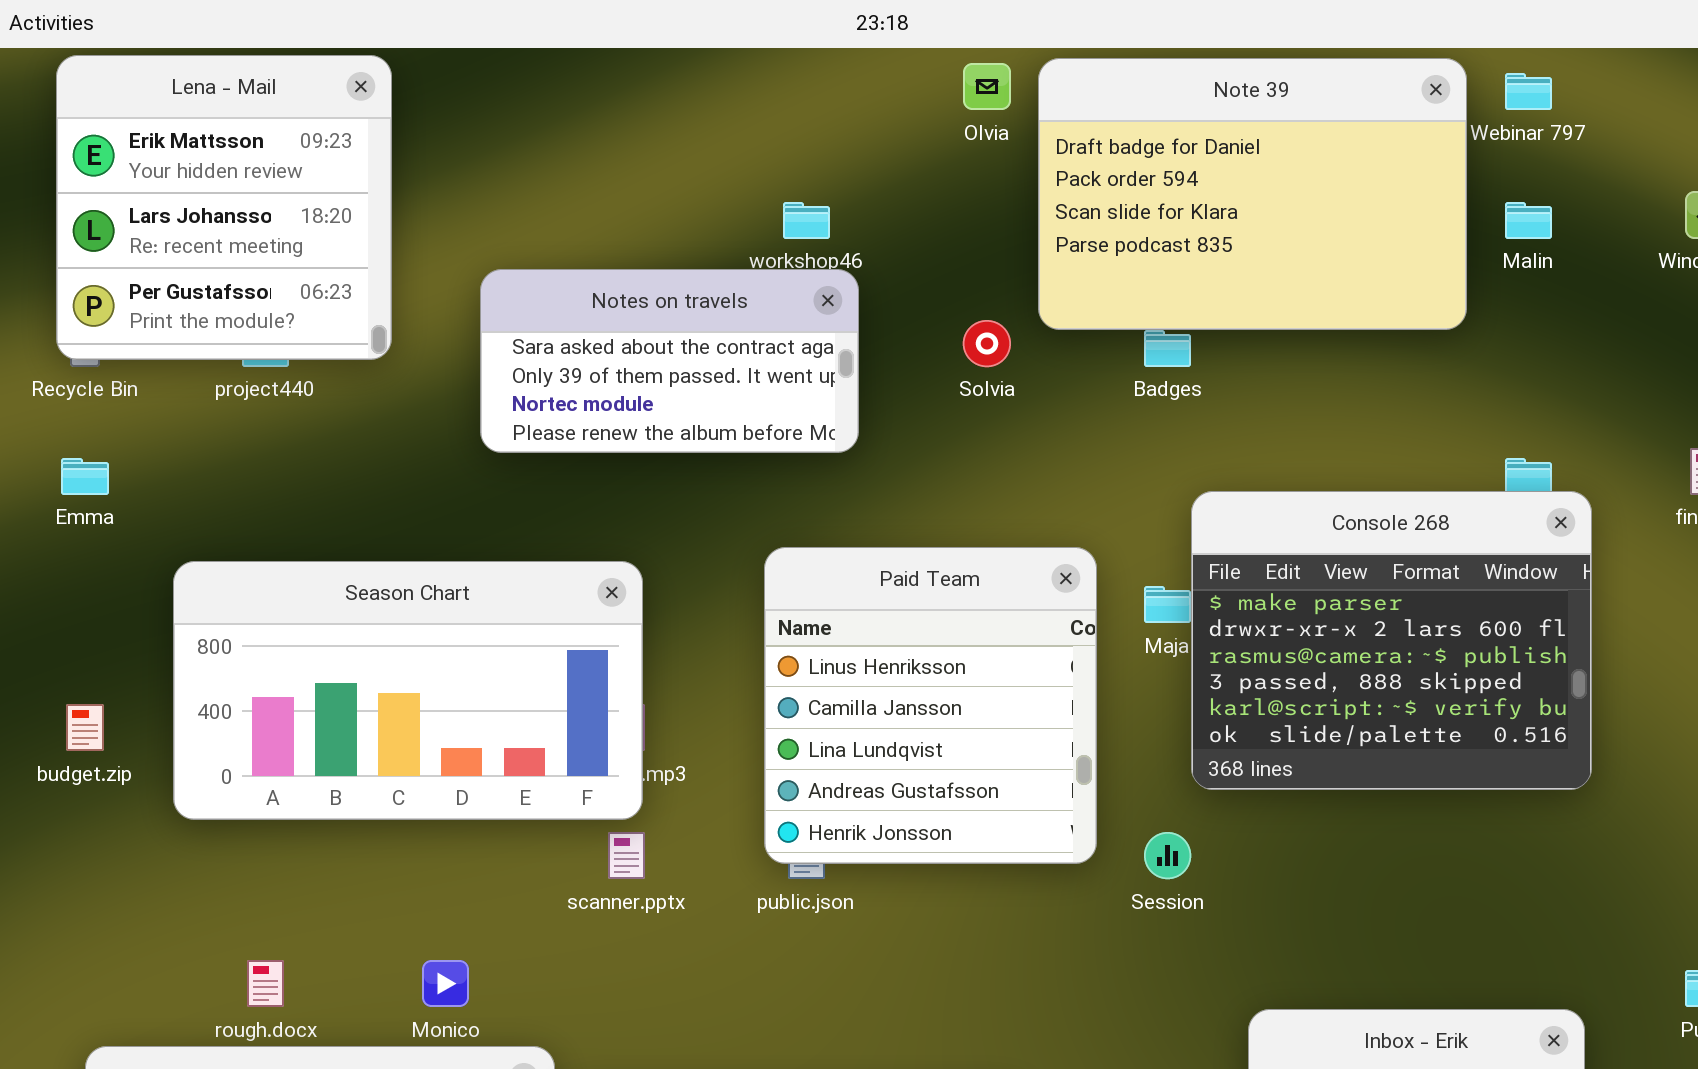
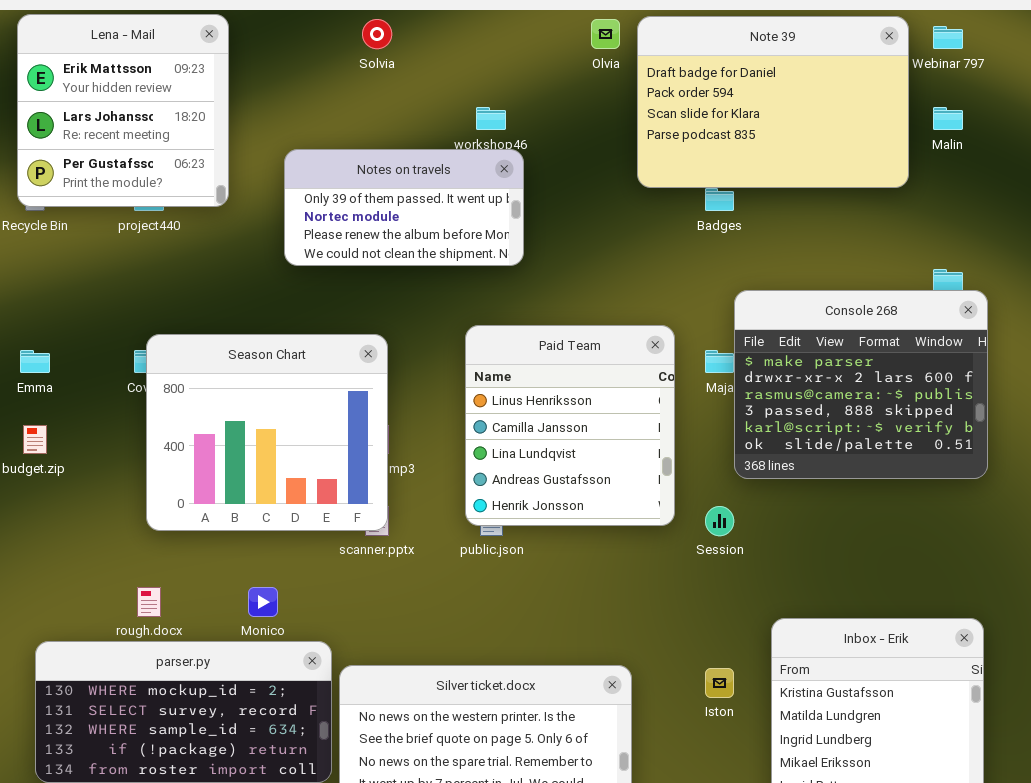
Notes on travels: [480,269,859,453] -> [284,149,524,266], scrolled down 1 row
Solvia: [963,320,1011,367] -> [362,19,392,49], moved
Emma: [61,458,109,495] -> [20,350,50,373], moved
Season Chart: [173,561,643,820] -> [146,334,388,531], resized

